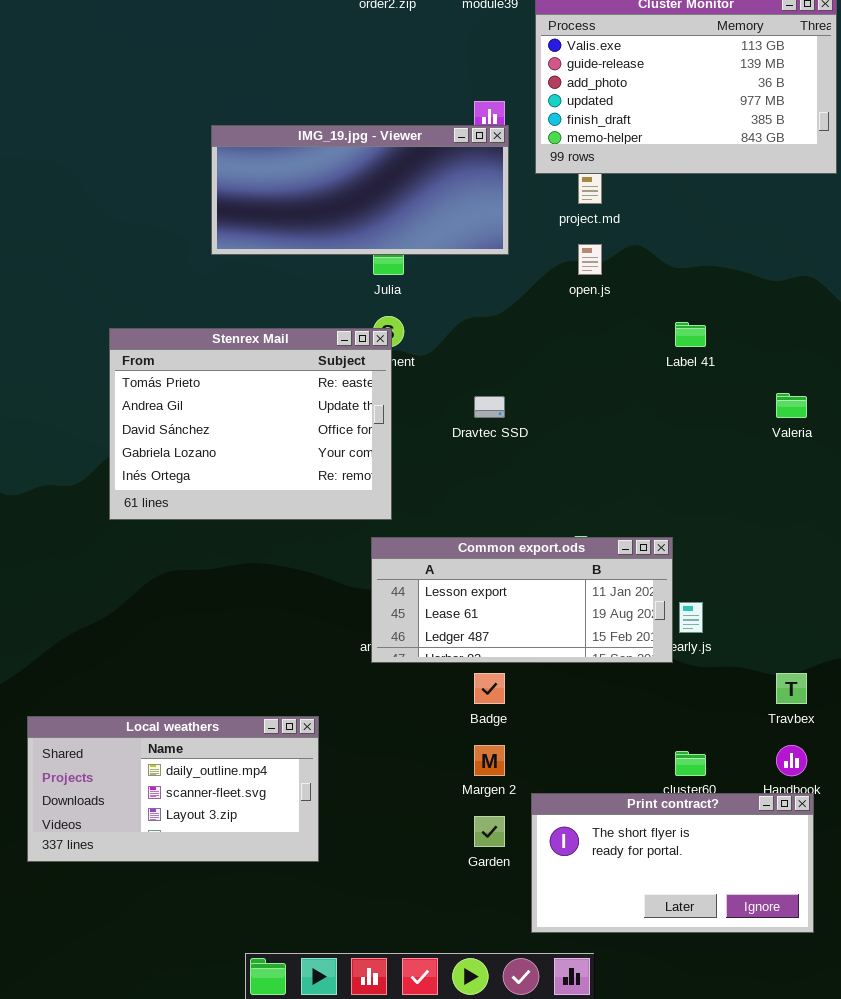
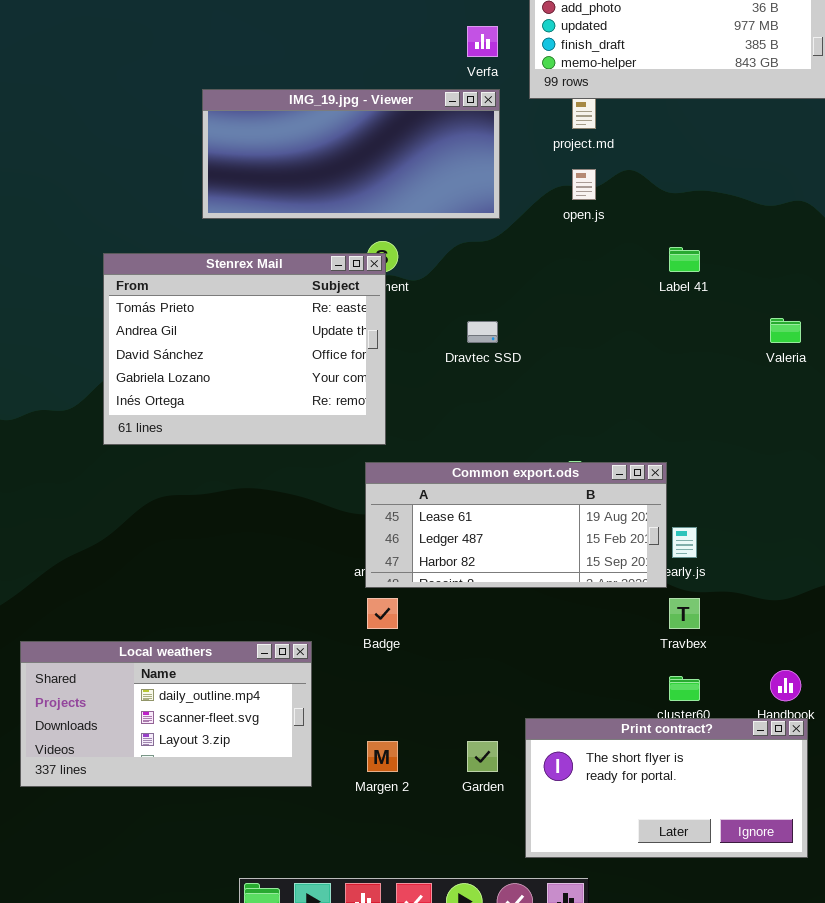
IMG_19.jpg - Viewer: [211,125,509,255] -> [202,89,500,219], moved
Common export.ods: [371,537,673,663] -> [365,462,667,588], scrolled down 1 row
Badge: [474,673,505,704] -> [367,598,398,629], moved
Travbex: [776,673,807,704] -> [669,598,700,629], moved
Margen 2: [474,745,505,776] -> [367,741,398,772], moved

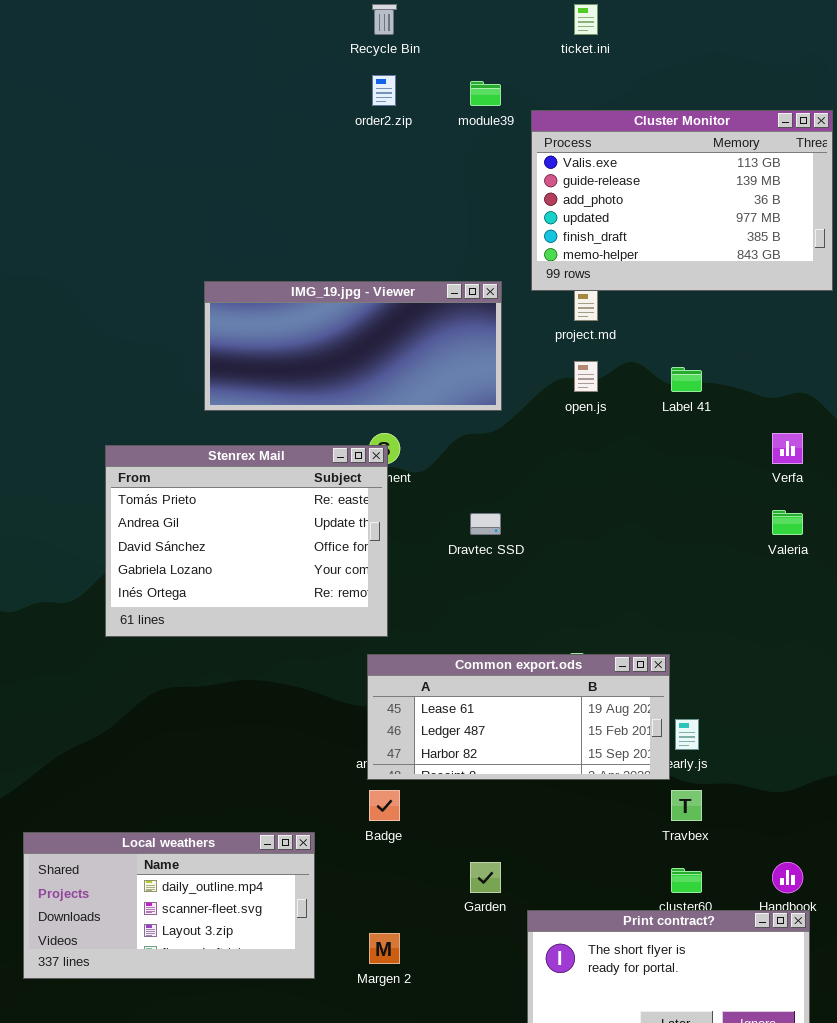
Verfa: [467,26,498,57] -> [772,433,803,464], moved
Label 41: [669,247,700,272] -> [671,367,702,392], moved
Garden: [467,741,498,772] -> [470,862,501,893], moved

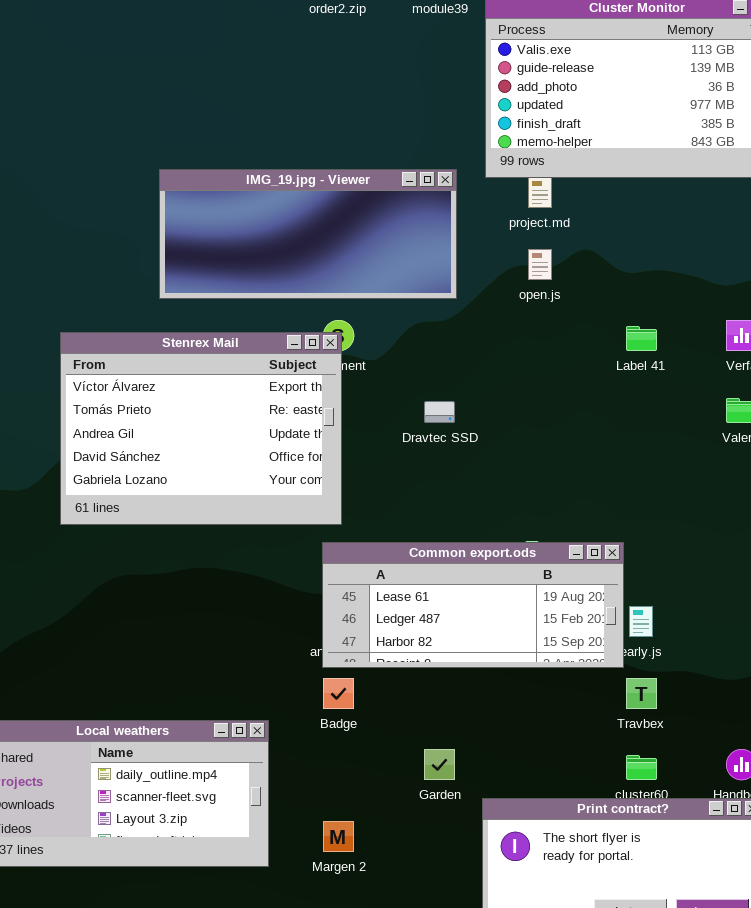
Label 41: [671,367,702,392] -> [626,326,657,351], moved
Stenrex Mail: [105,445,388,637] -> [60,332,342,525], scrolled up 1 row

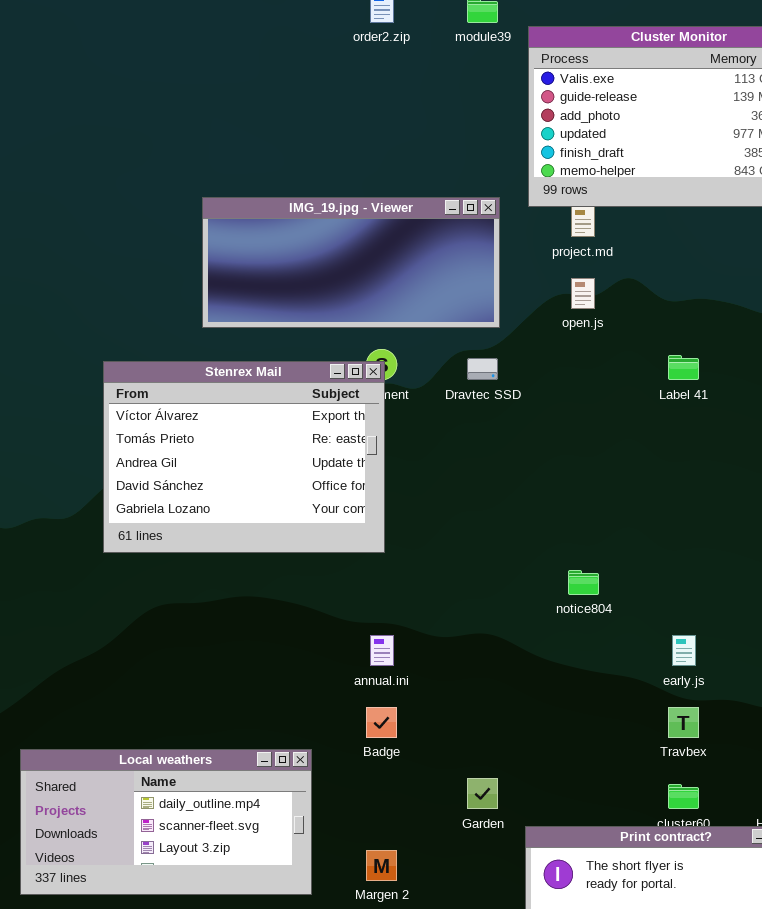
Dravtec SSD: [424,401,455,423] -> [467,358,498,380], moved
Common export.ods: [322,542,624,668] -> none, closed

